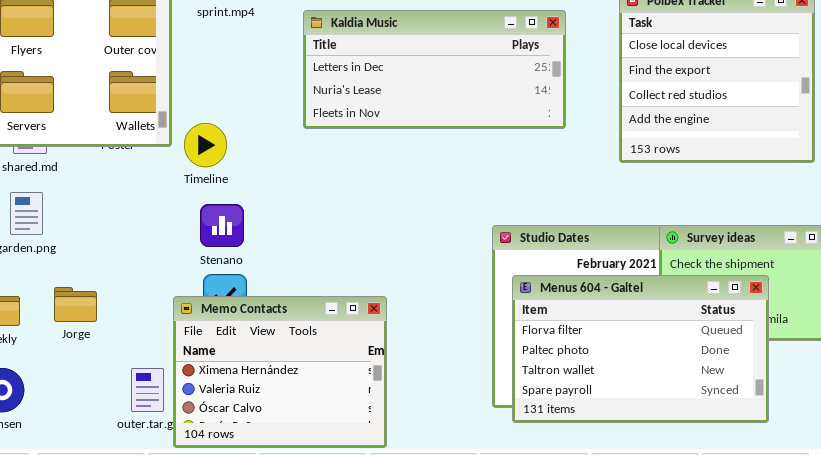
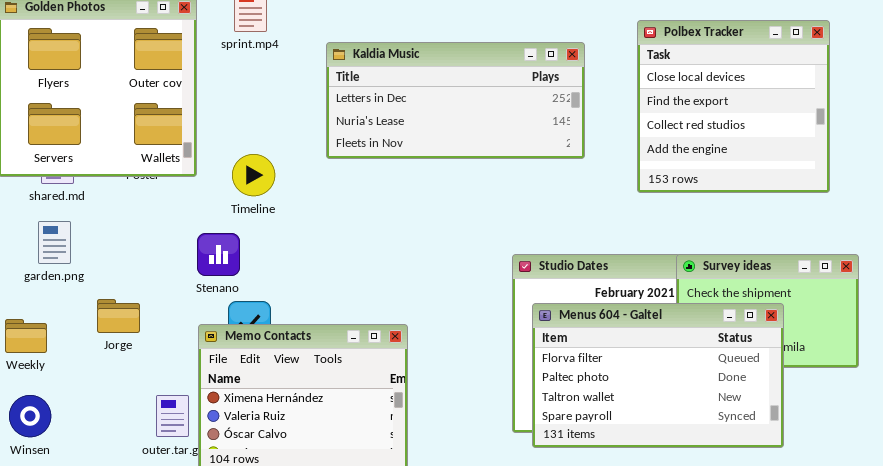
Timeline: [184,123,227,167] -> [232,154,275,196], moved
Stenano: [200,204,244,247] -> [197,233,240,276], moved
Jorge: [54,287,97,322] -> [97,299,140,333], moved

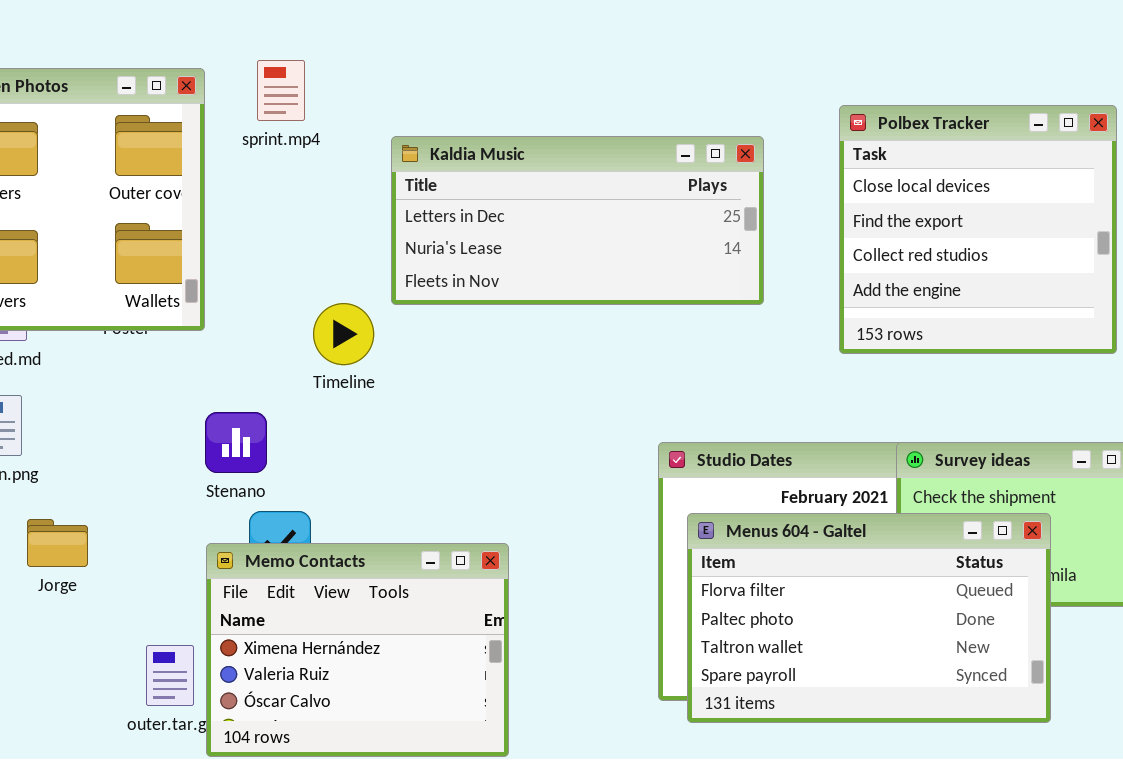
Timeline: [232,154,275,196] -> [313,303,374,365], moved
Jorge: [97,299,140,333] -> [27,519,88,567], moved

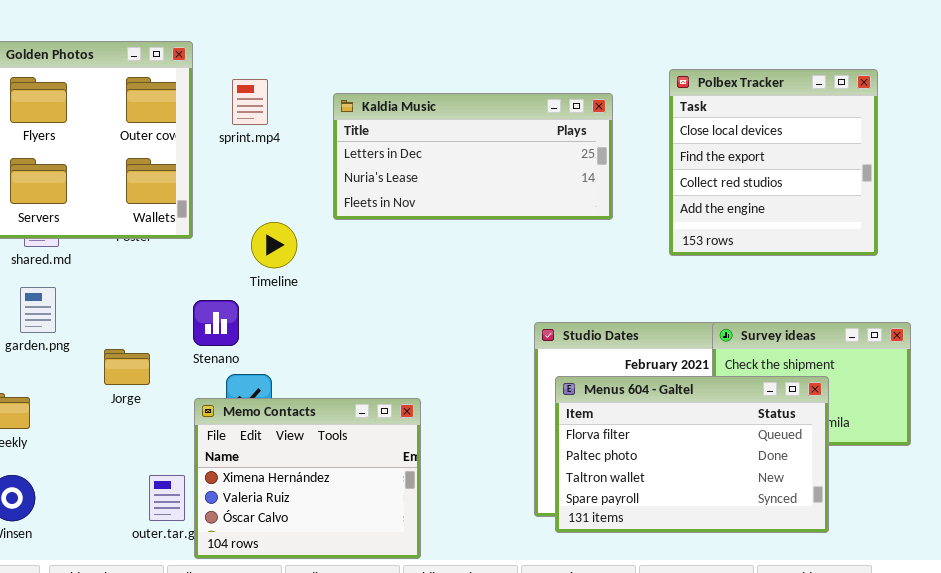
sprint.mp4: [257,60,305,121] -> [232,79,268,125], moved
Timeline: [313,303,374,365] -> [251,222,297,268], moved
Jorge: [27,519,88,567] -> [104,349,150,385], moved

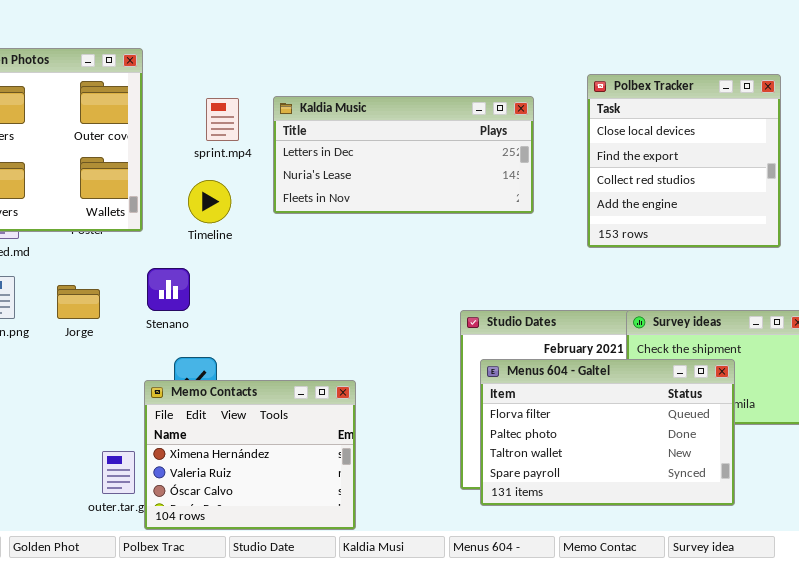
sprint.mp4: [232,79,268,125] -> [206,98,239,141], moved
Timeline: [251,222,297,268] -> [188,180,231,223], moved
Stenano: [193,300,239,346] -> [147,268,190,311], moved
Jorge: [104,349,150,385] -> [57,285,100,319], moved

